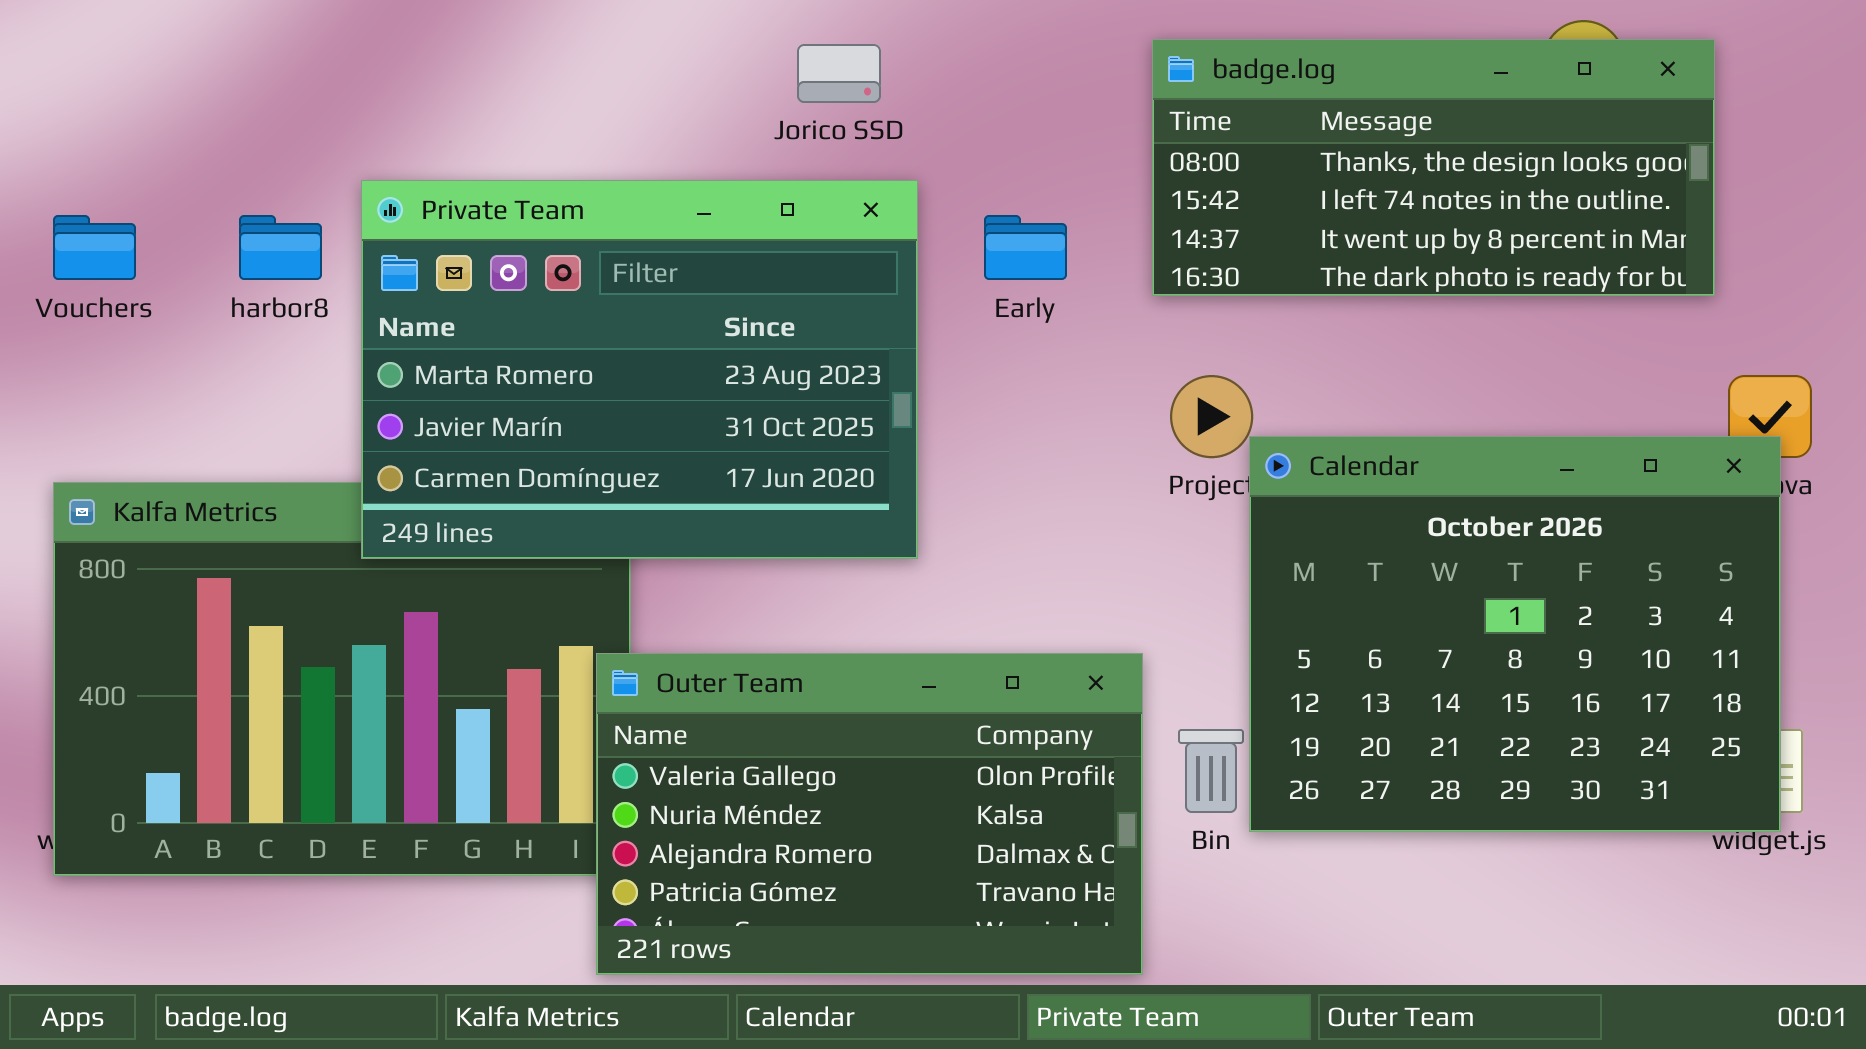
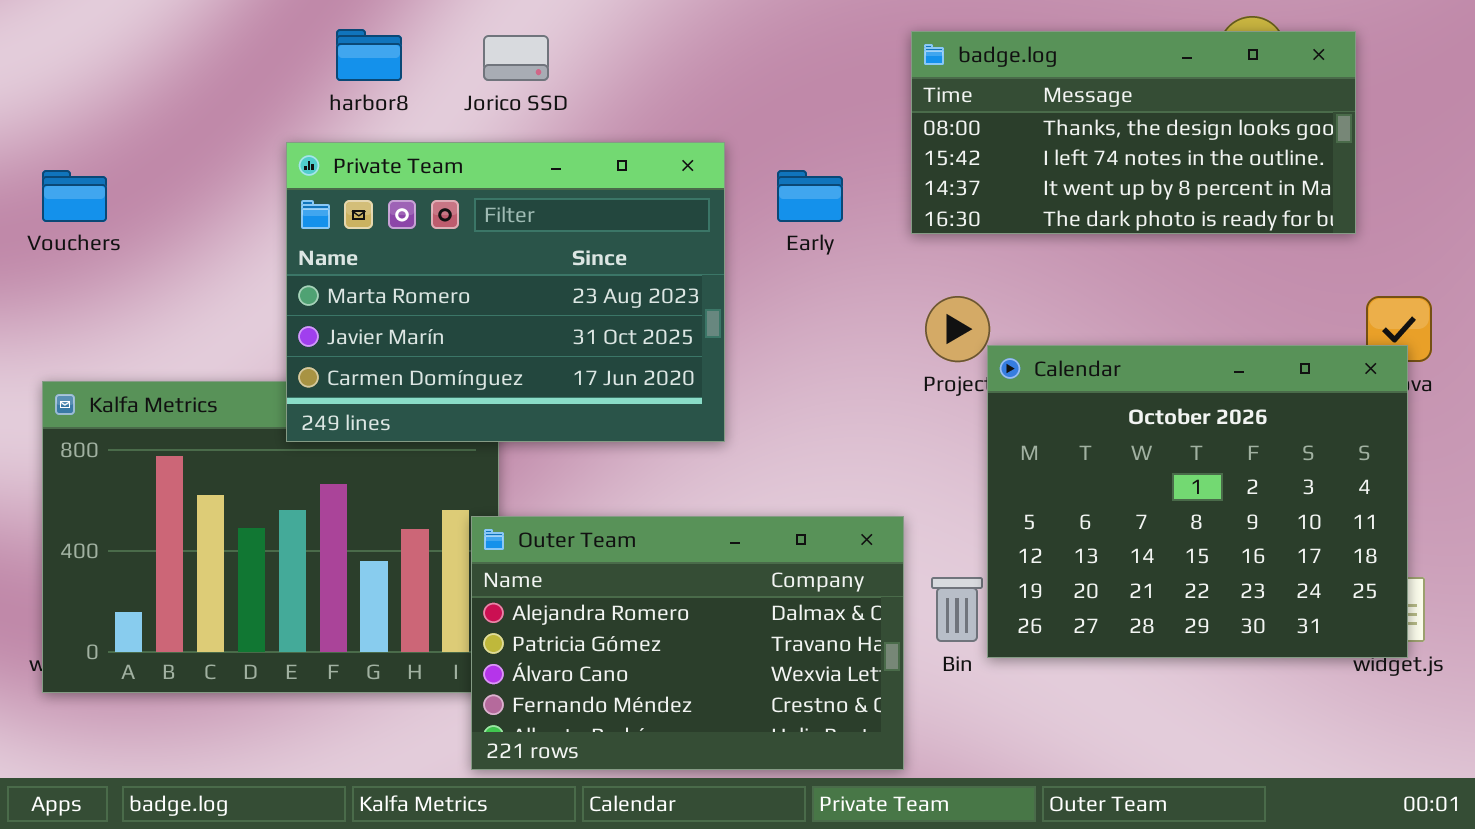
Jorico SSD: [797,44,881,103] -> [483,35,549,81], moved
harbor8: [239,215,322,280] -> [336,29,402,81], moved
Outer Team: [596,653,1143,975] -> [471,516,904,770], scrolled down 2 rows

